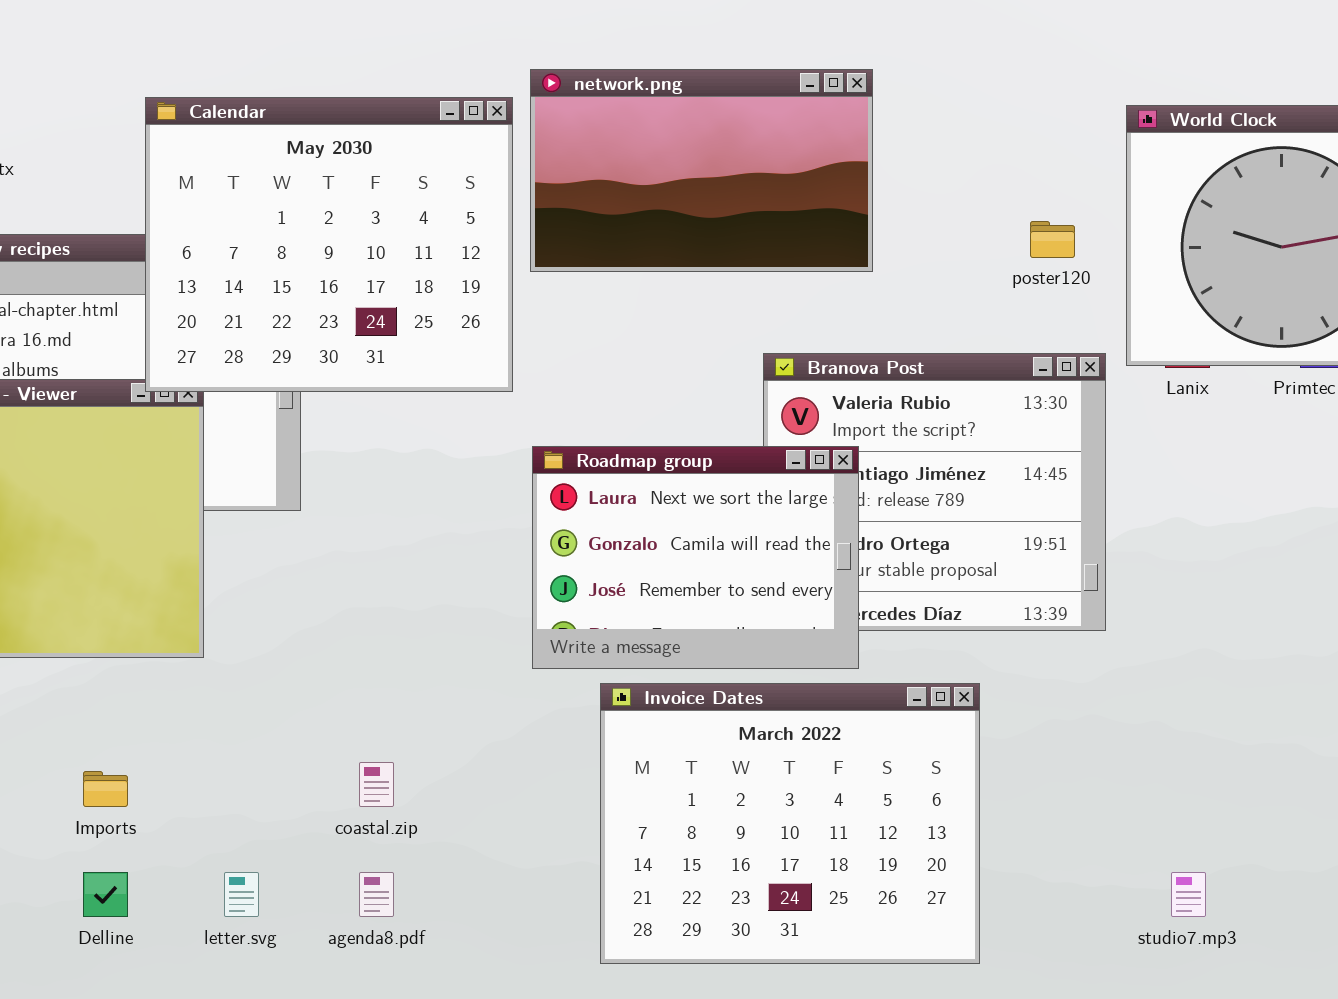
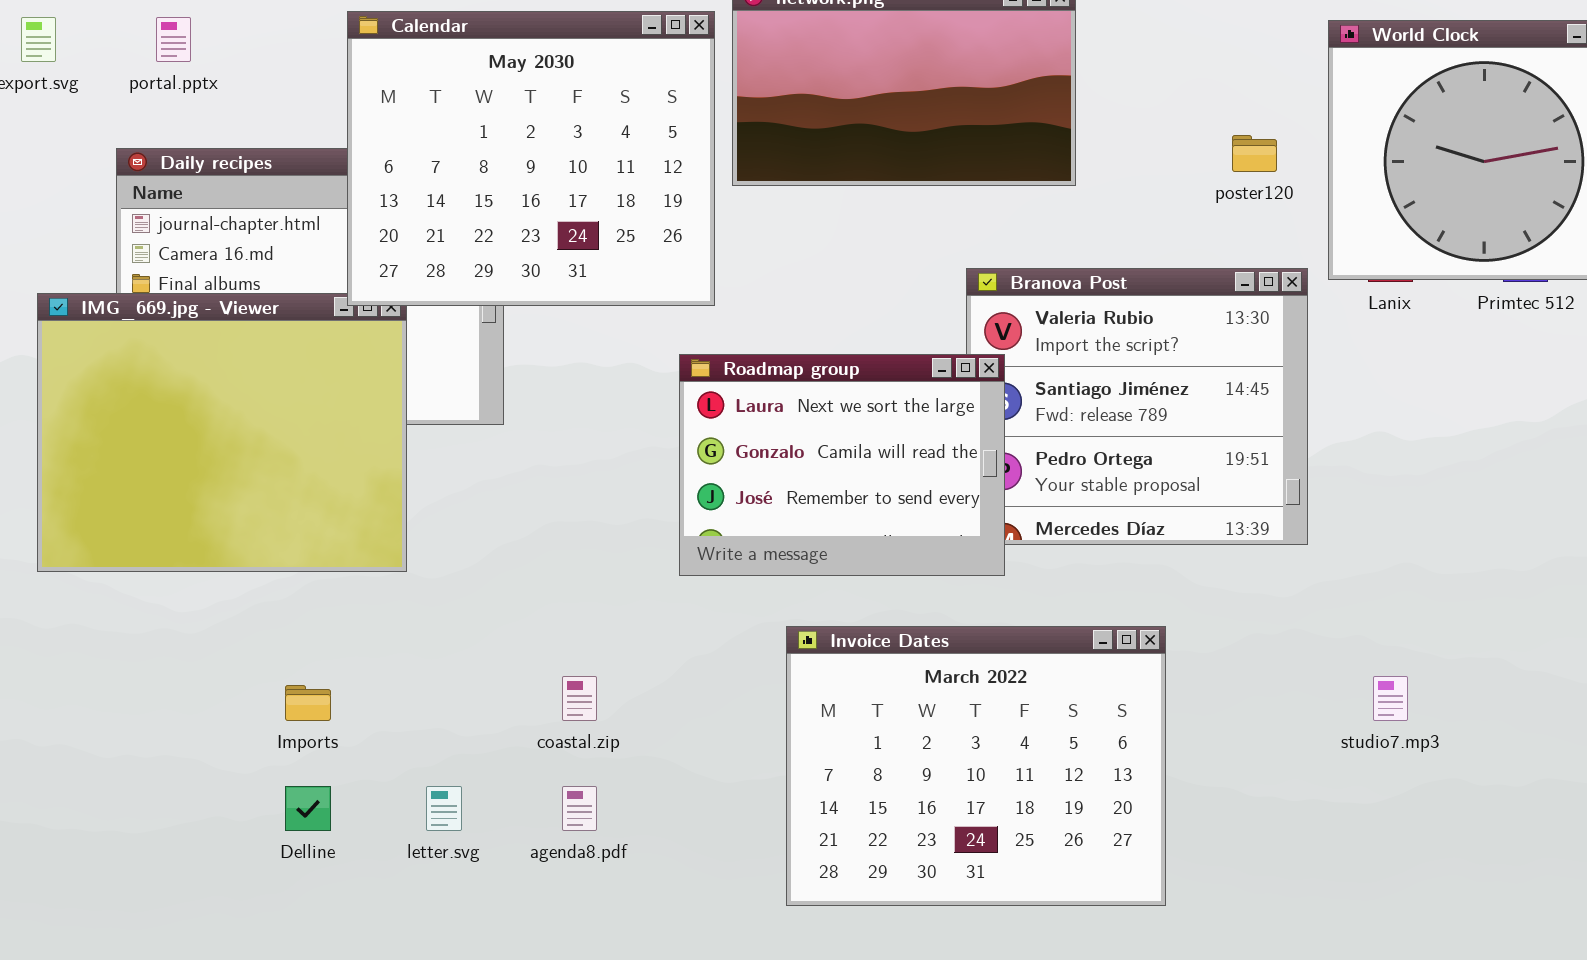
Roadmap group: [532,446,859,669] -> [679,354,1005,576], moved
Invoice Dates: [600,683,980,964] -> [786,626,1166,906], moved
studio7.mp3: [1171,872,1206,917] -> [1373,676,1408,721], moved

